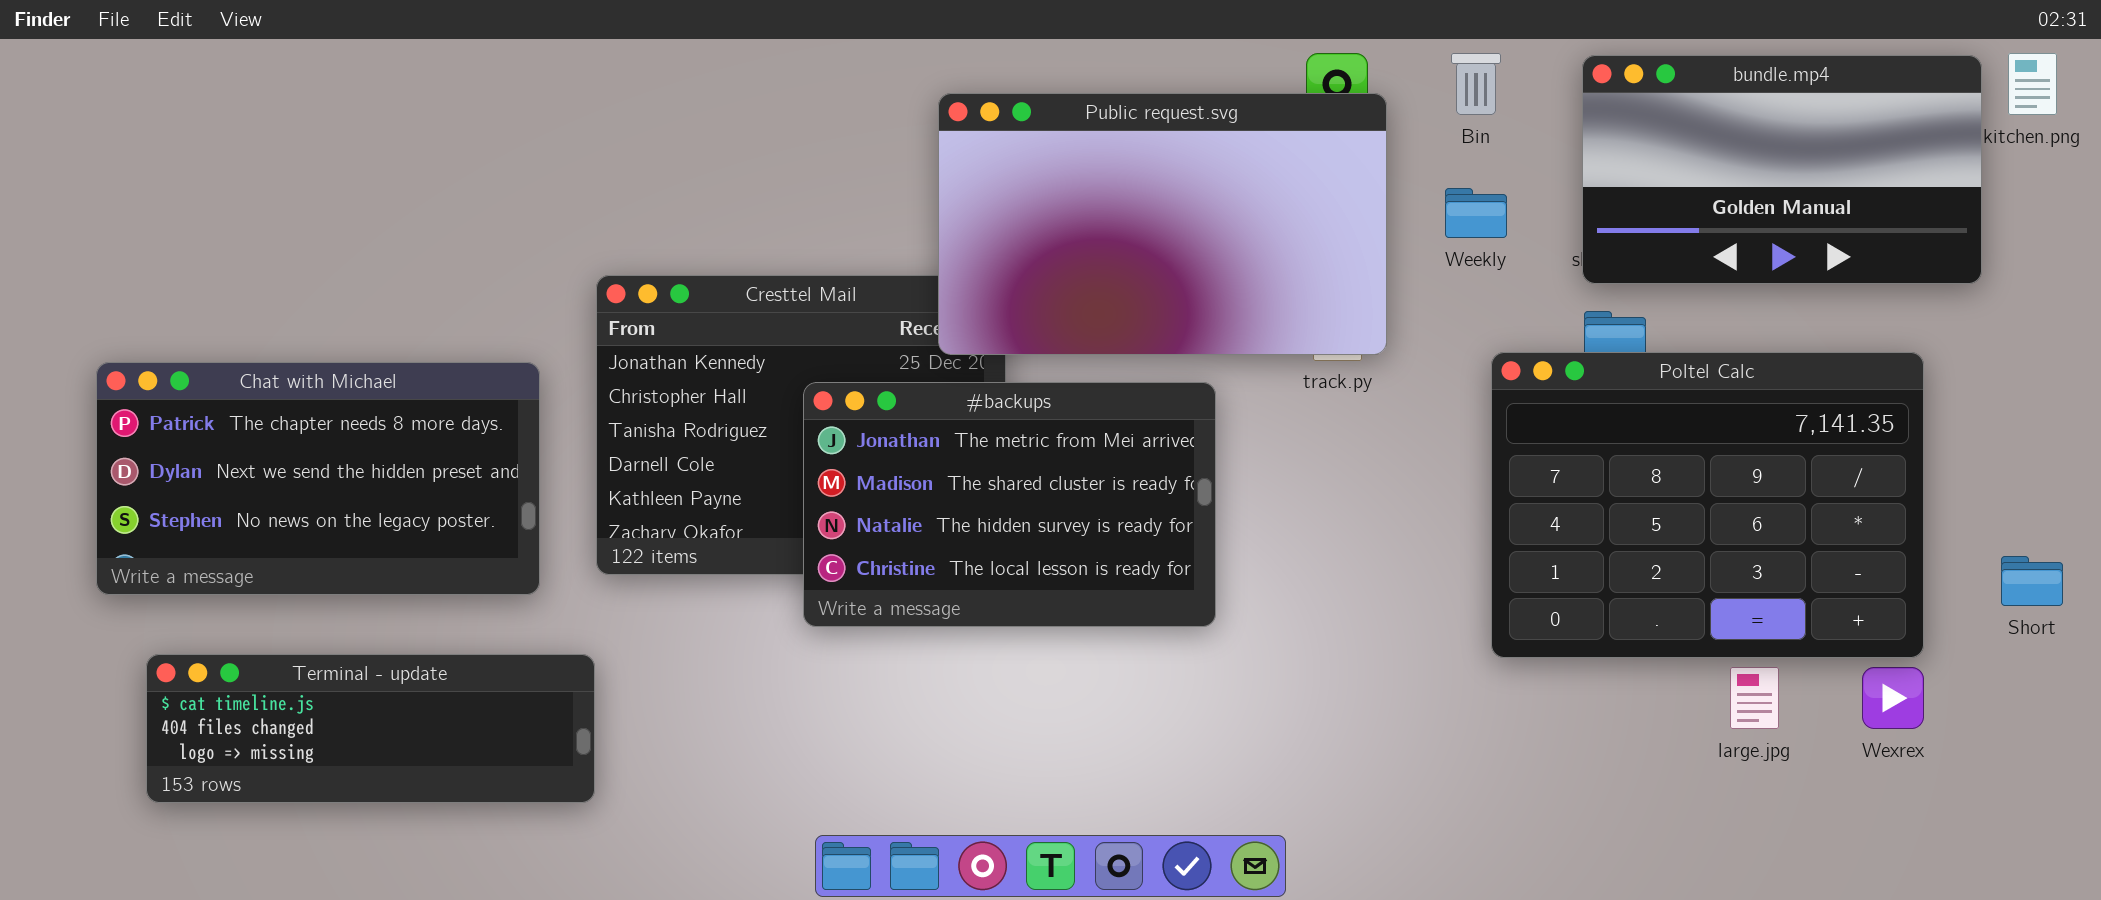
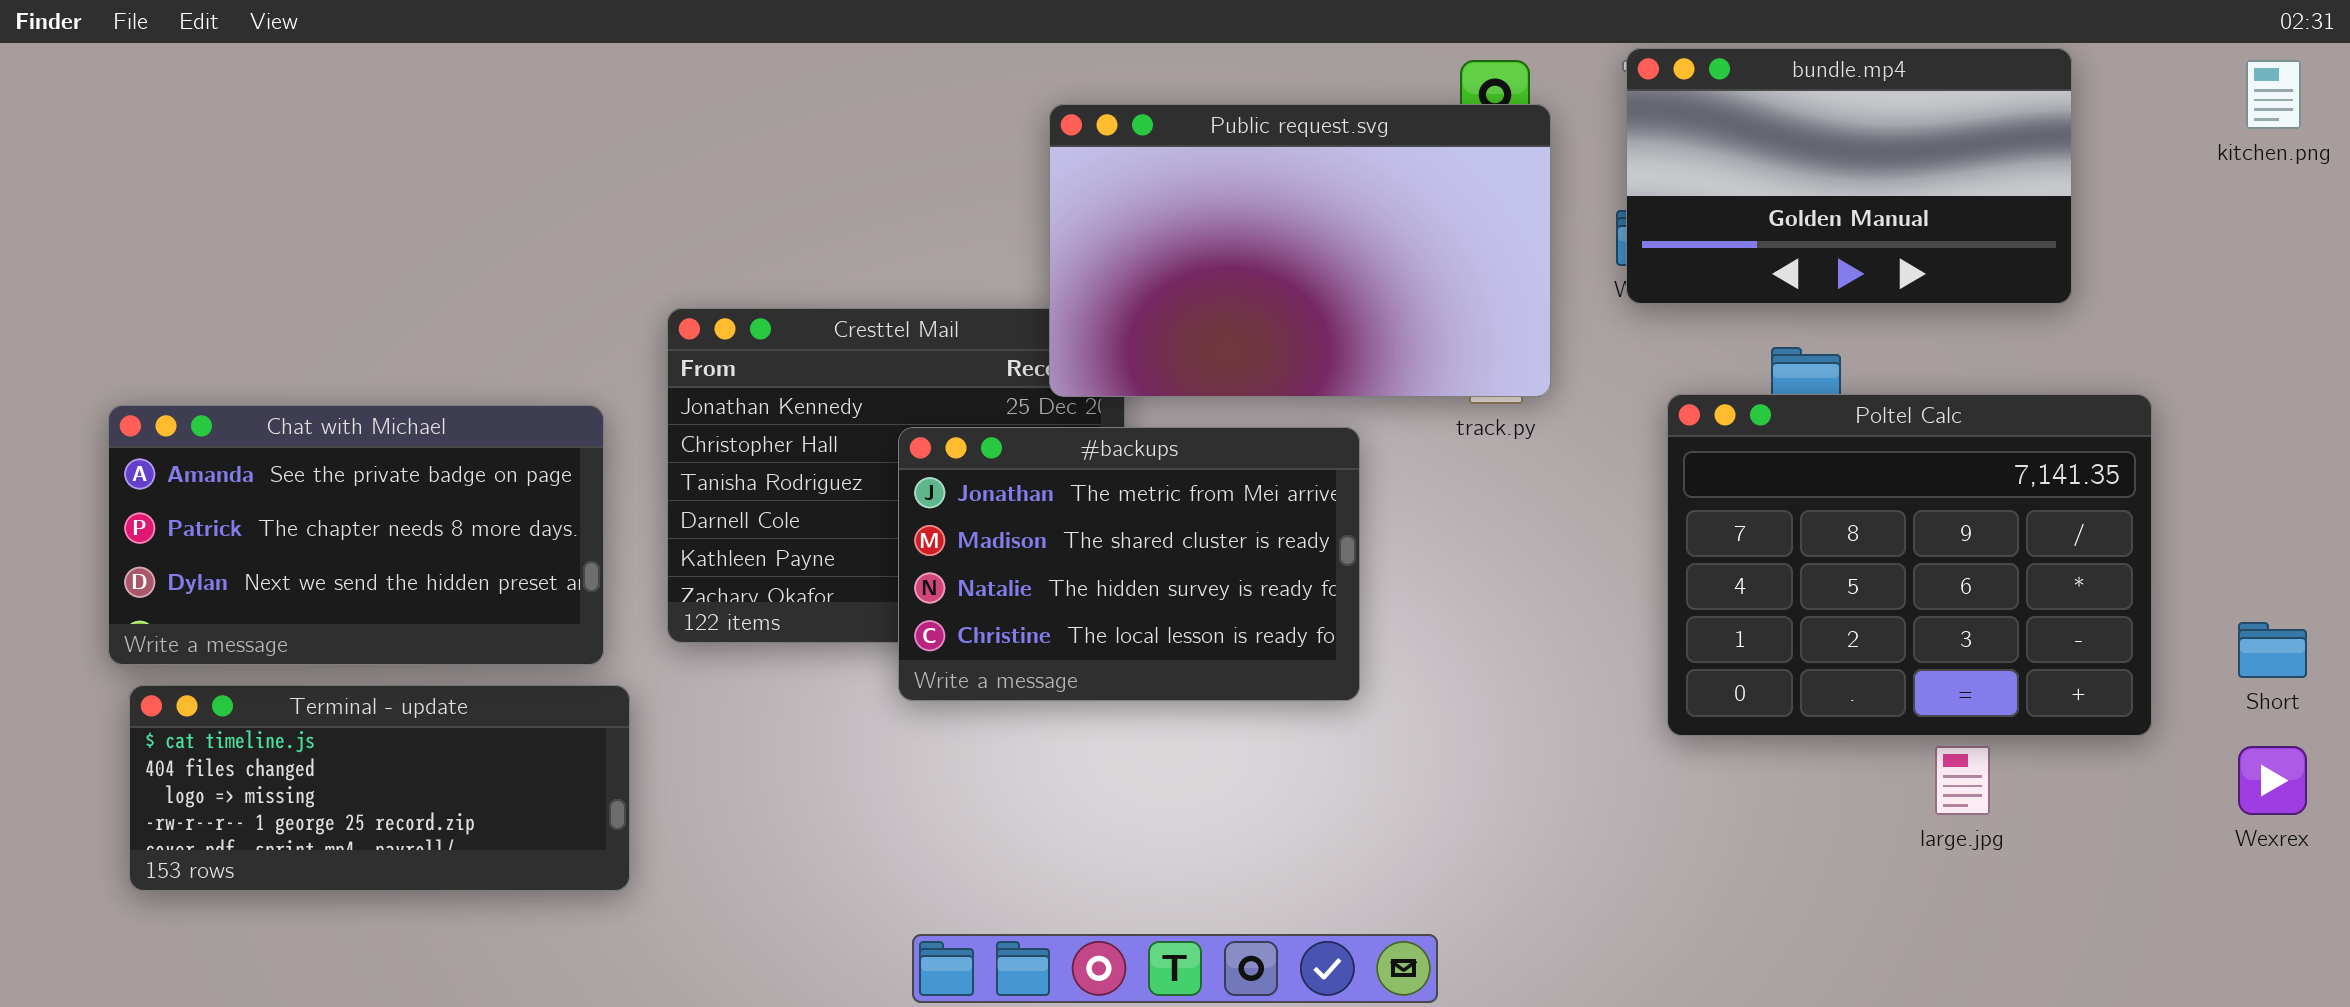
bundle.mp4: [1582,55,1982,284] -> [1626,48,2072,304], moved
Chat with Michael: [96,362,540,595] -> [108,405,604,665], scrolled up 1 row
Terminal - update: [146,654,595,803] -> [129,685,630,891], moved, resized
Wexrex: [1862,667,1924,729] -> [2238,746,2307,815], moved

